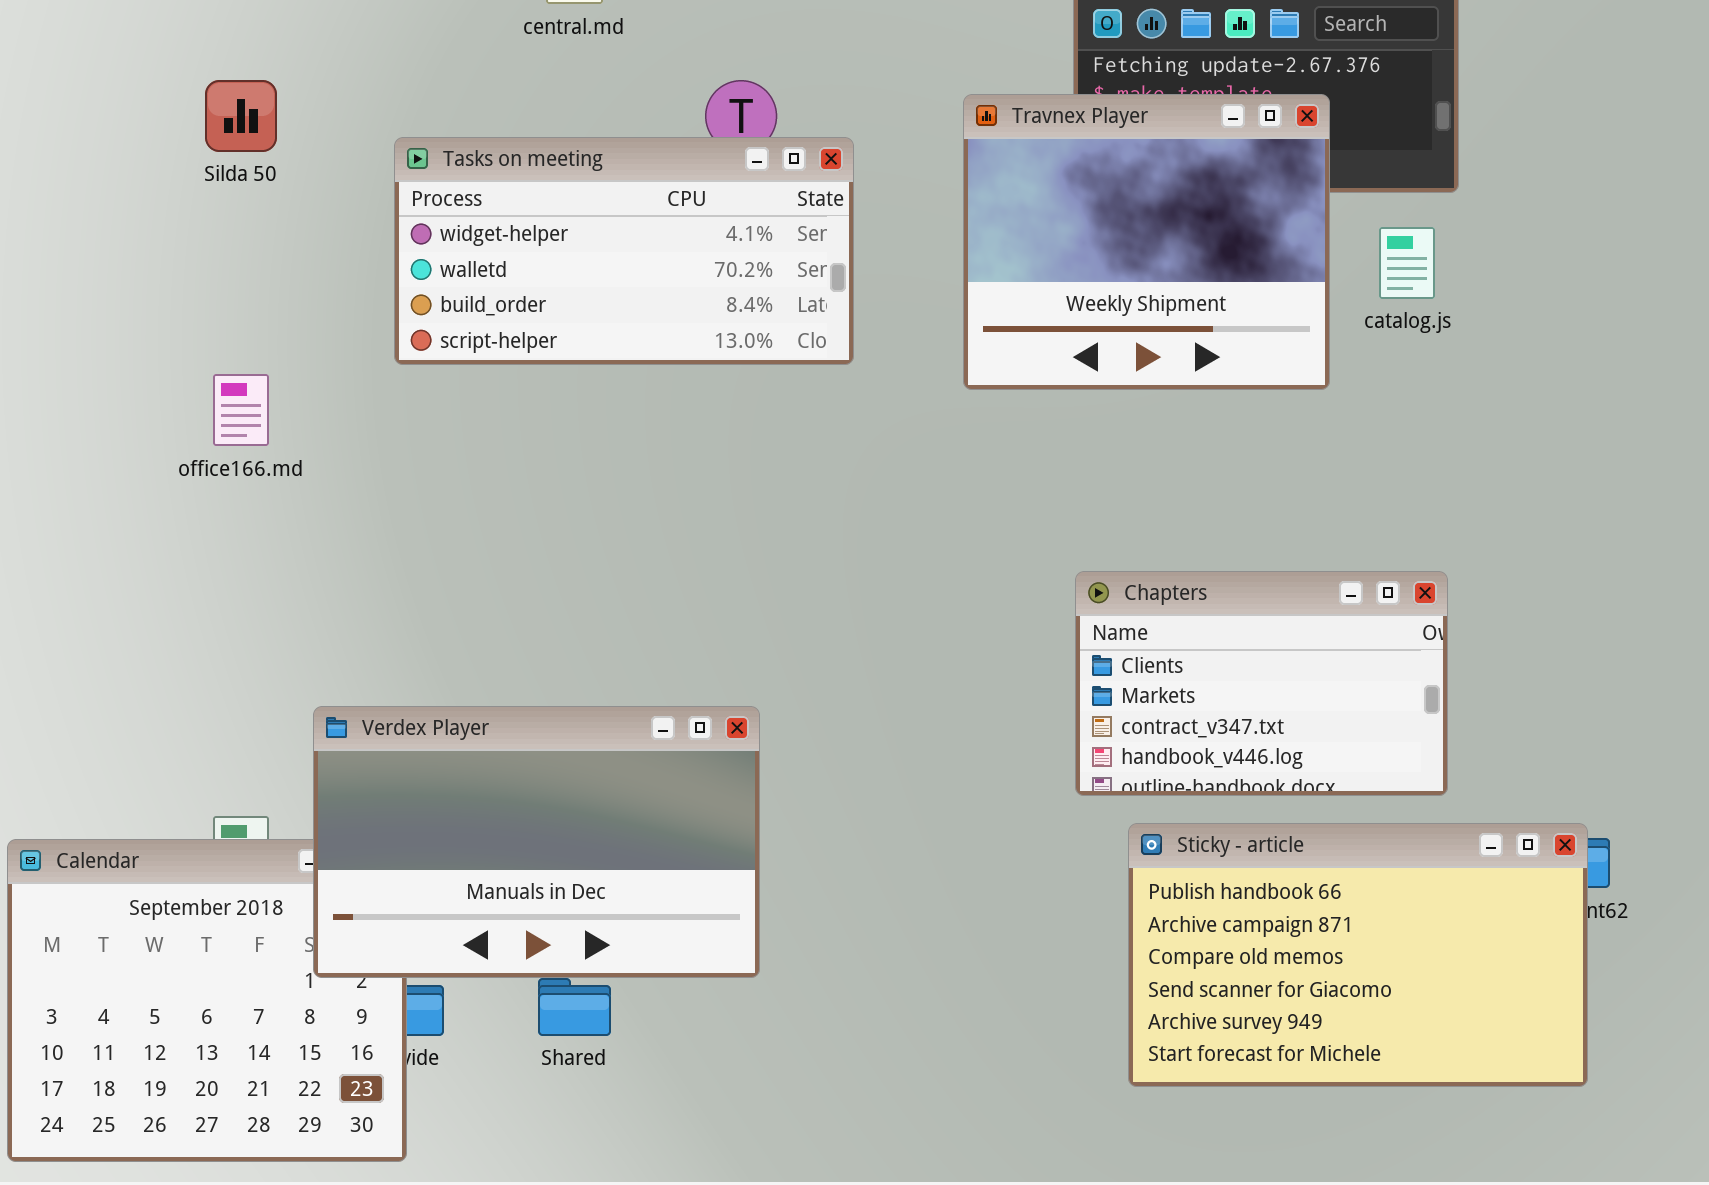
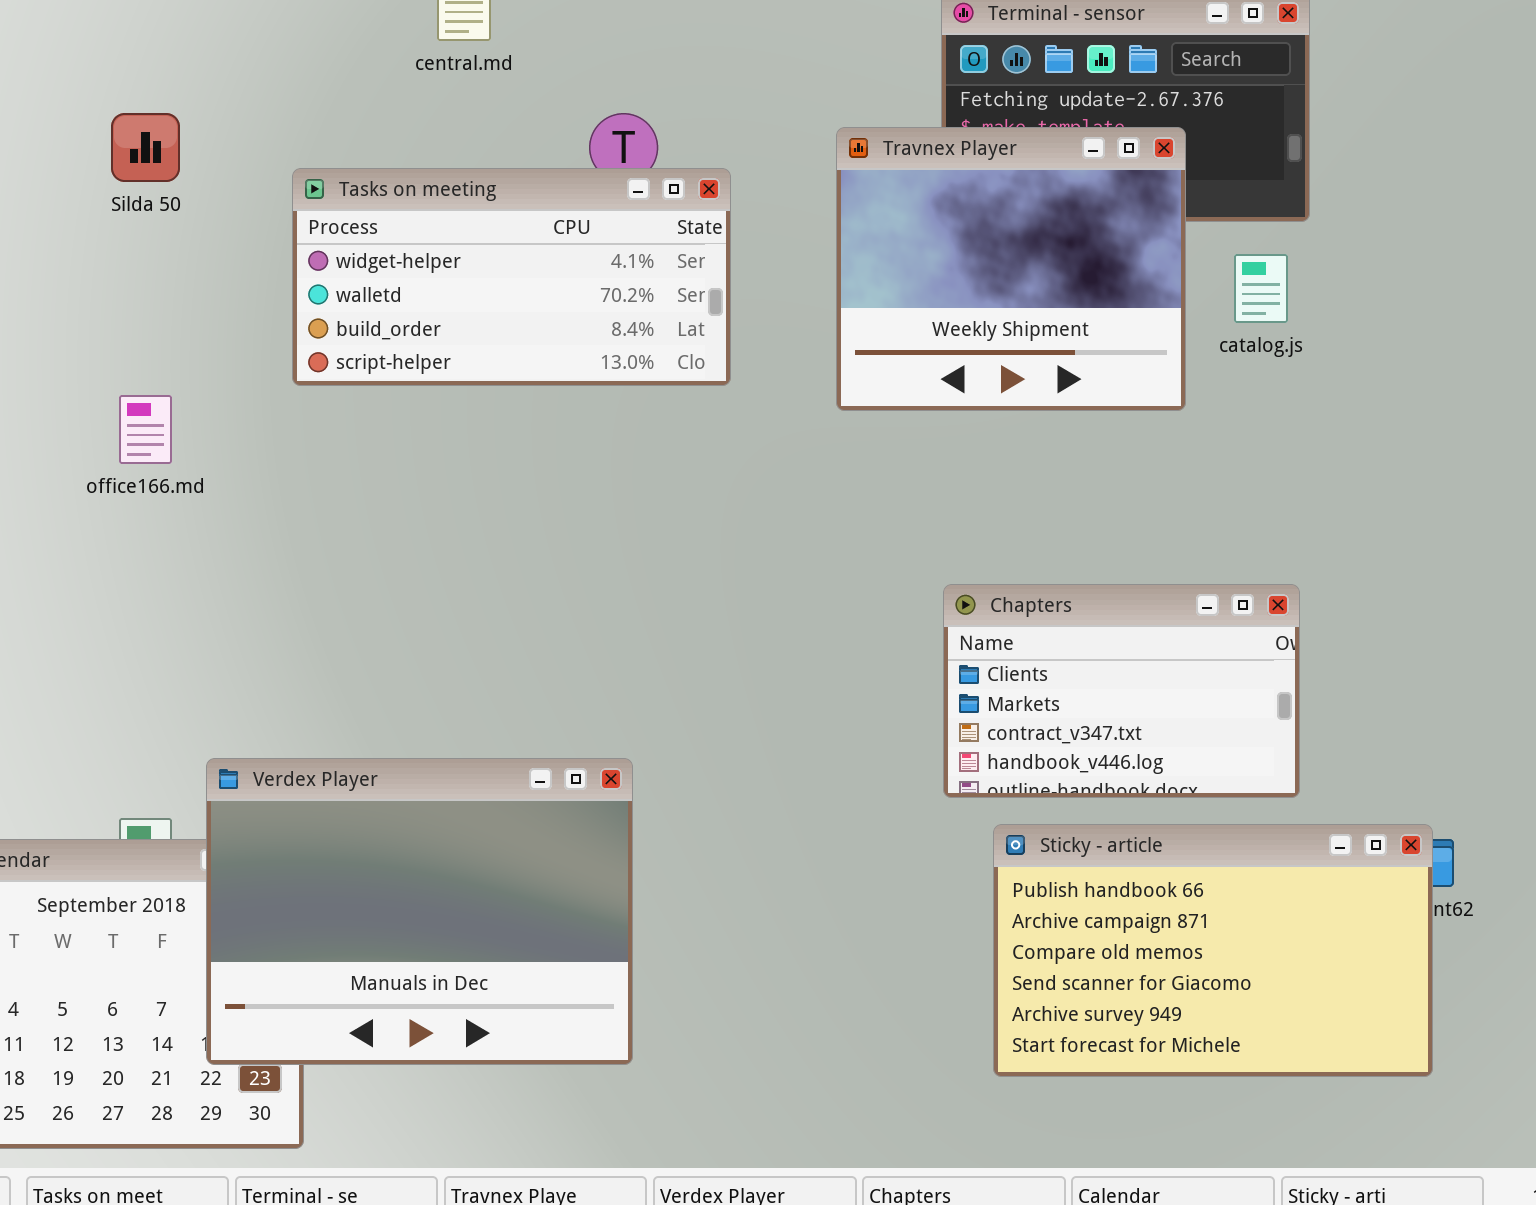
Verdex Player: [313,706,760,978] -> [206,758,633,1065], moved, resized

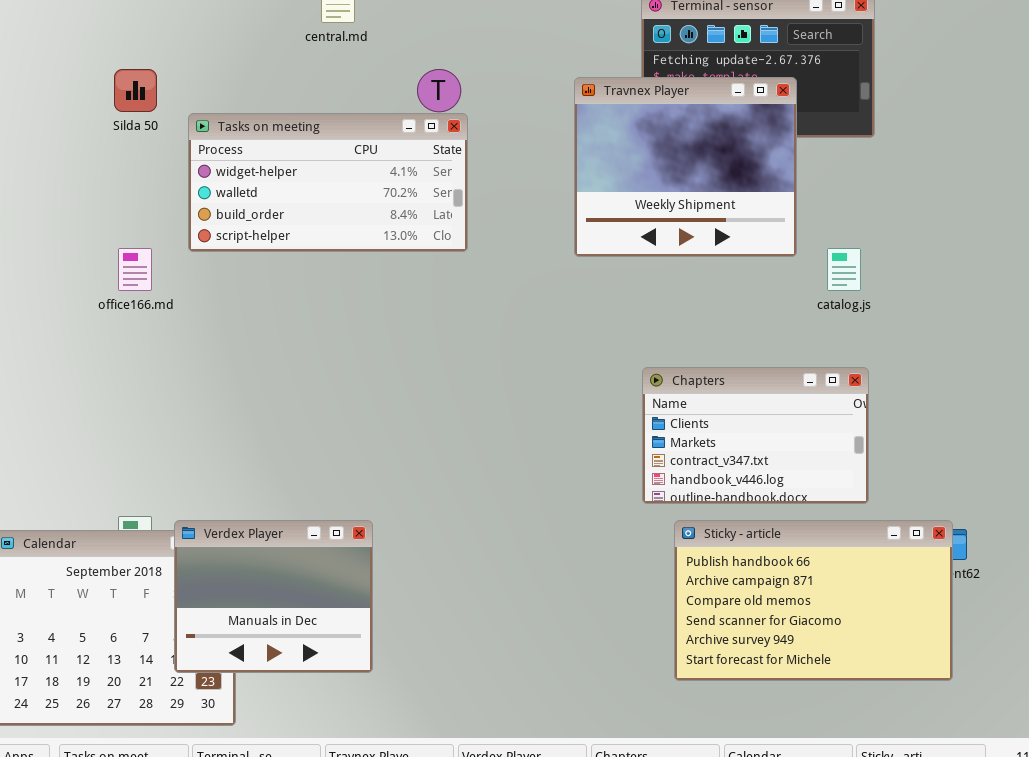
Tasks on meeting: [292,168,731,386] -> [188,113,468,252], moved
catalog.js: [1234,254,1288,323] -> [827,248,861,291], moved
Verdex Player: [206,758,633,1065] -> [174,520,373,673], resized

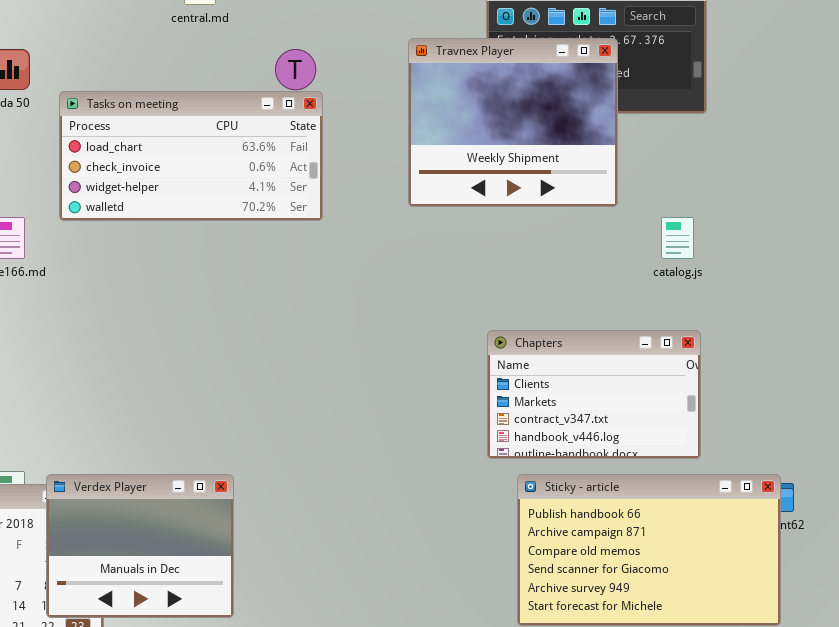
Travnex Player: [574,77,797,257] -> [408,38,618,207], moved
Tasks on meeting: [188,113,468,252] -> [59,91,323,221], scrolled up 2 rows

